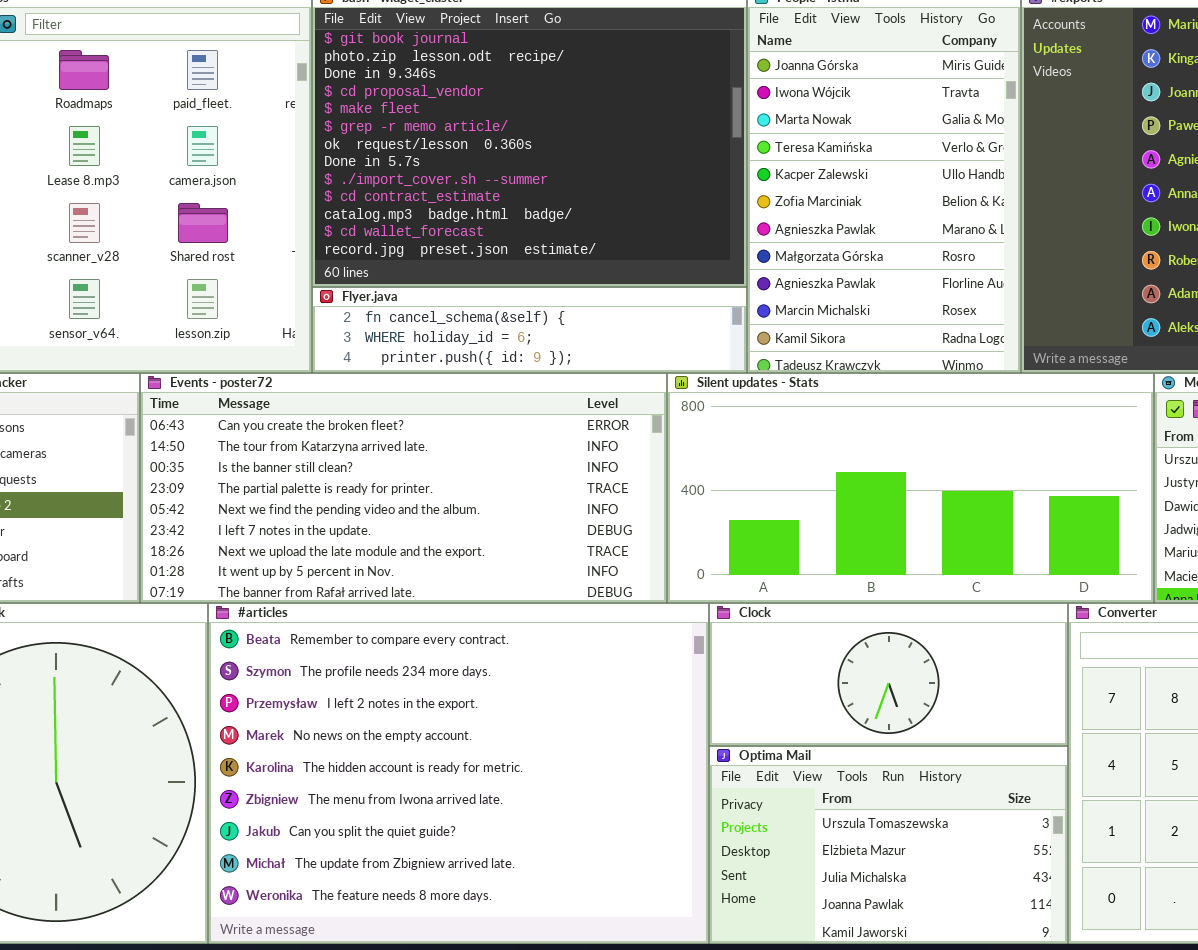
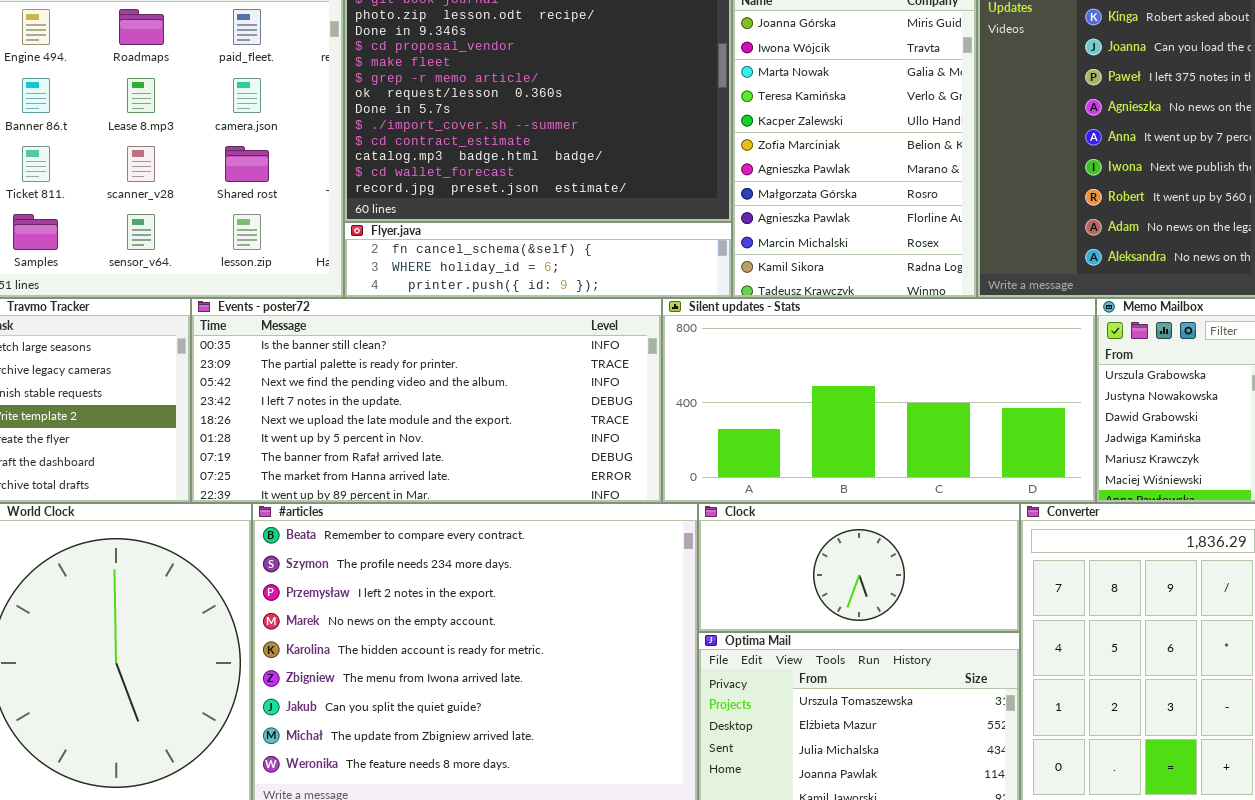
Events - poster72: [140,373,667,603] -> [191,298,662,503], scrolled down 2 rows

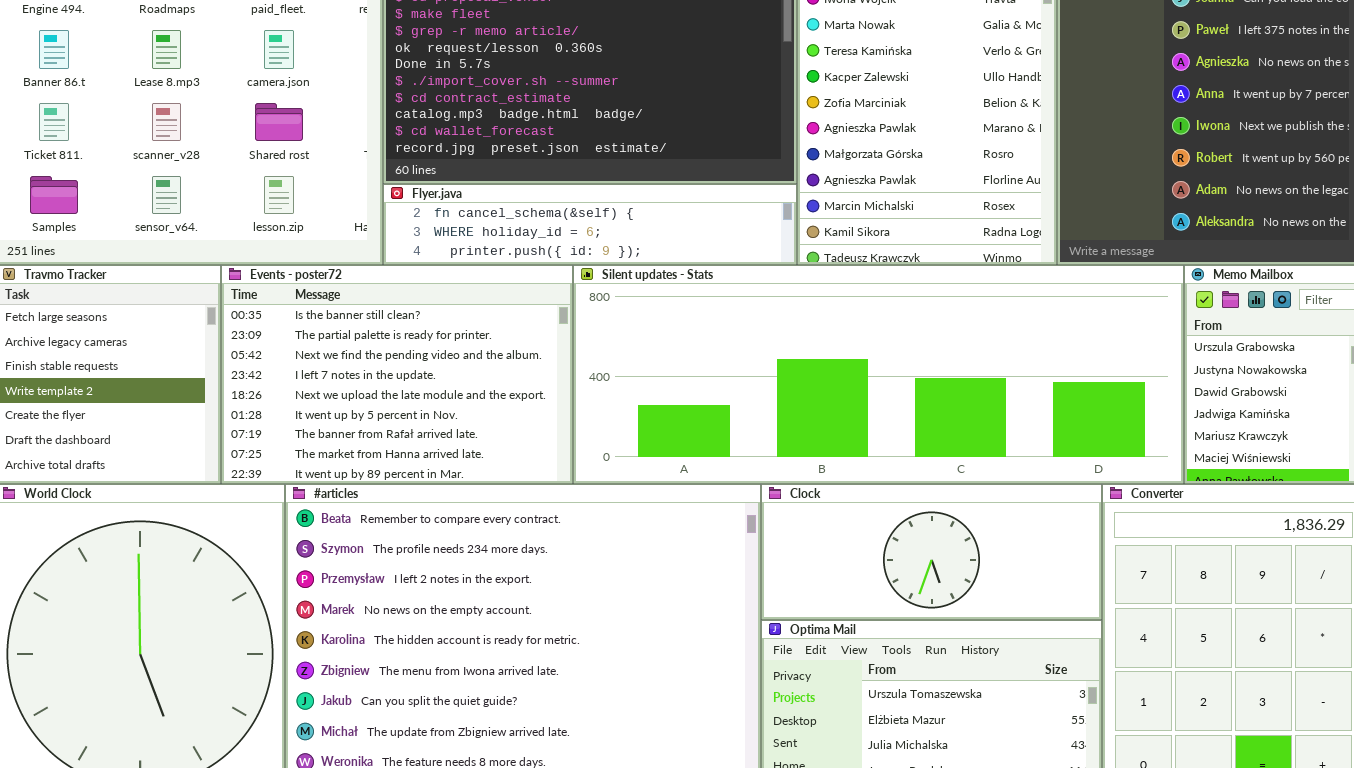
Events - poster72: [191,298,662,503] -> [221,265,573,484], resized
Silent updates - Stats: [662,298,1096,503] -> [573,265,1184,484], resized

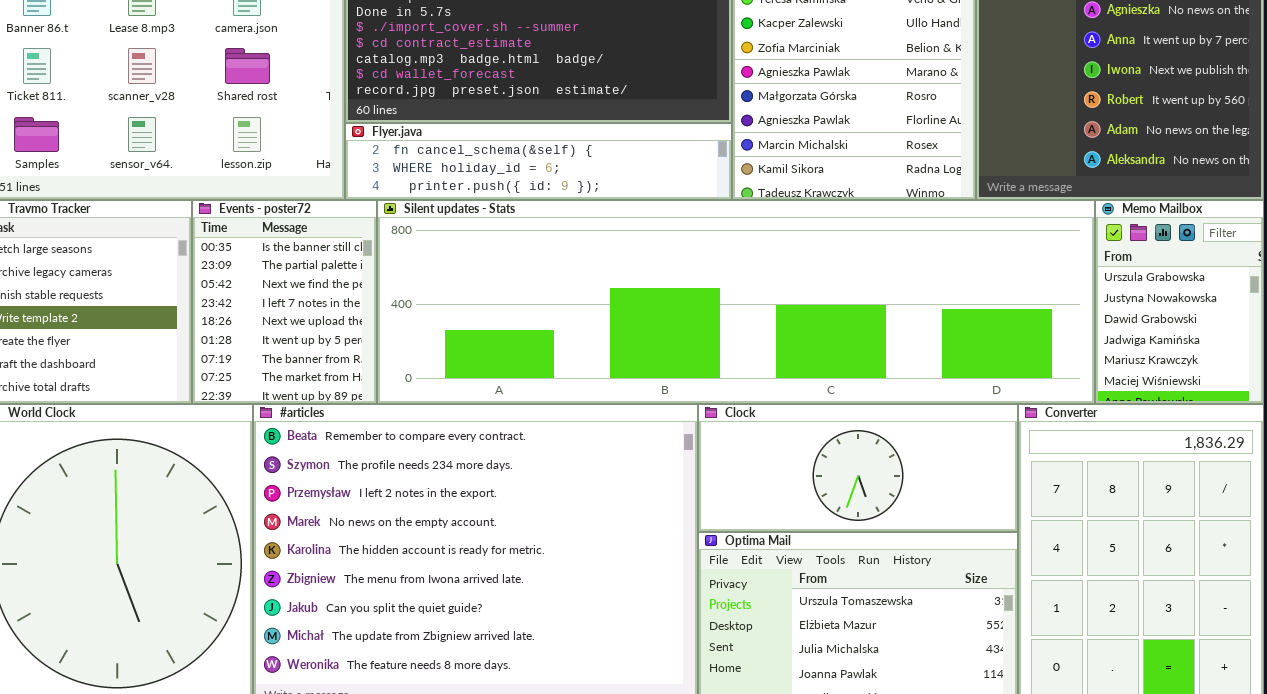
Events - poster72: [221,265,573,484] -> [192,200,377,404], resized
Silent updates - Stats: [573,265,1184,484] -> [377,200,1095,404], resized

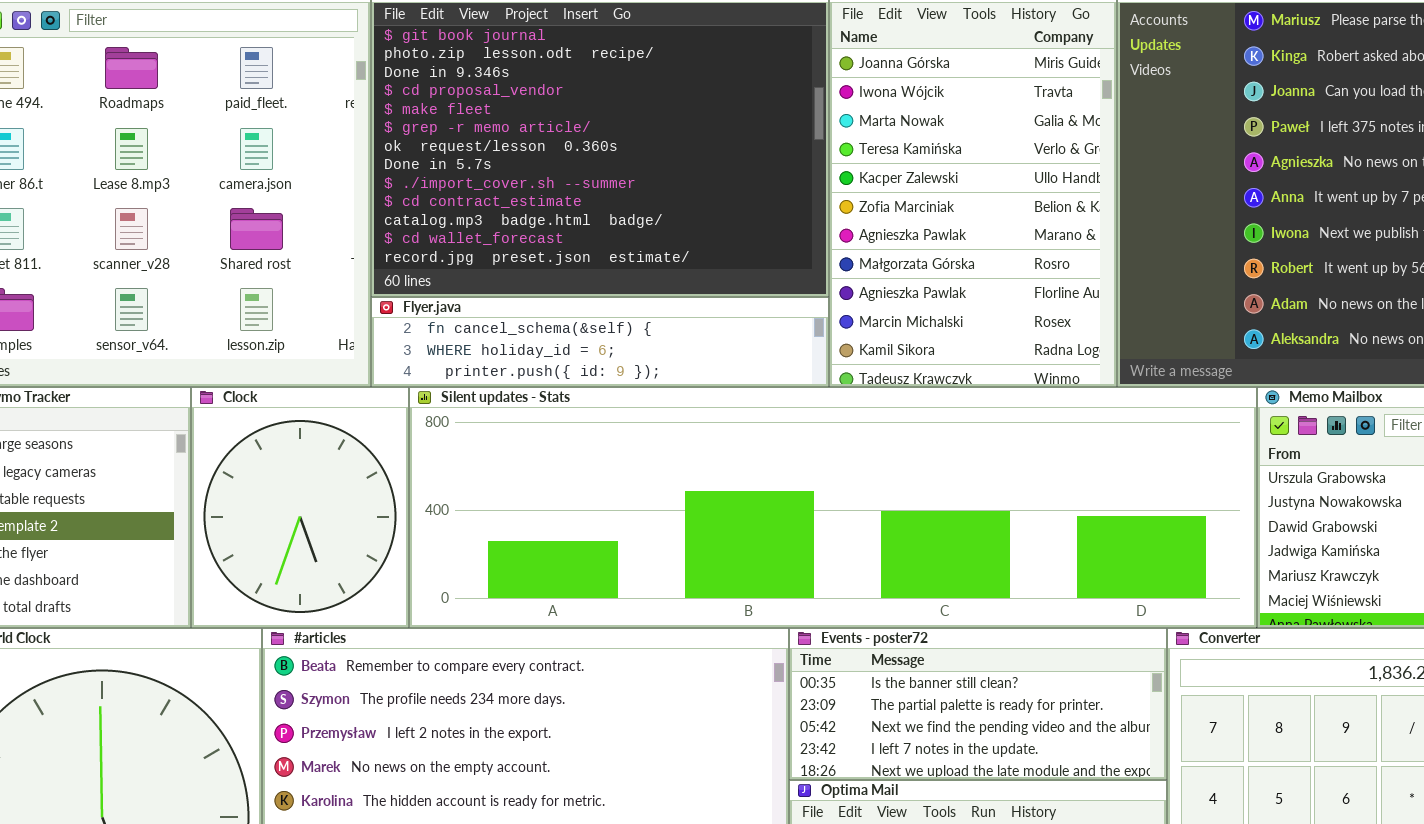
Events - poster72: [192,200,377,404] -> [789,628,1167,780], moved, resized
Clock: [698,404,1018,532] -> [191,387,409,628], moved, resized

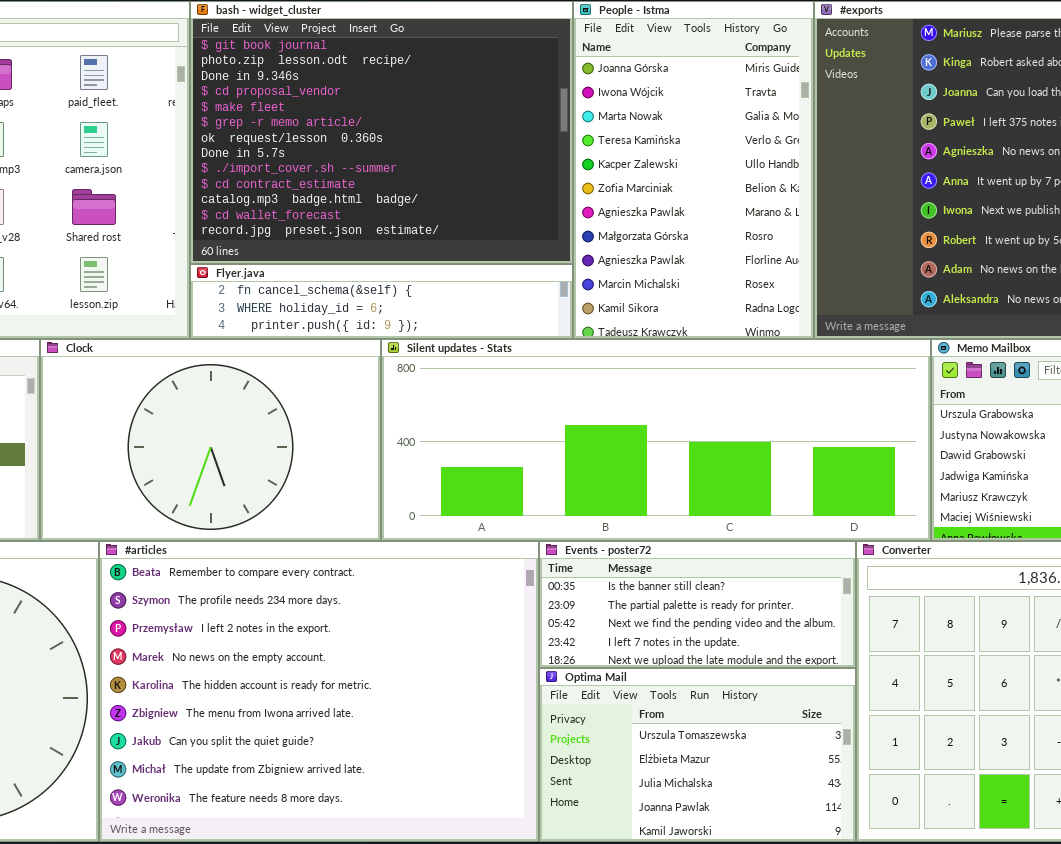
Clock: [191,387,409,628] -> [40,339,381,541], resized
Silent updates - Stats: [409,387,1257,628] -> [381,339,931,541], resized

